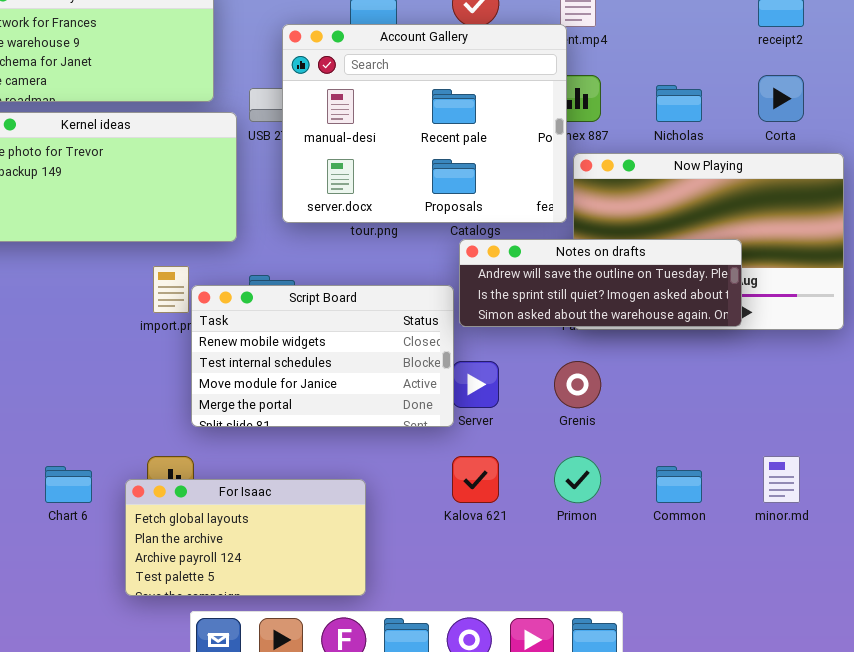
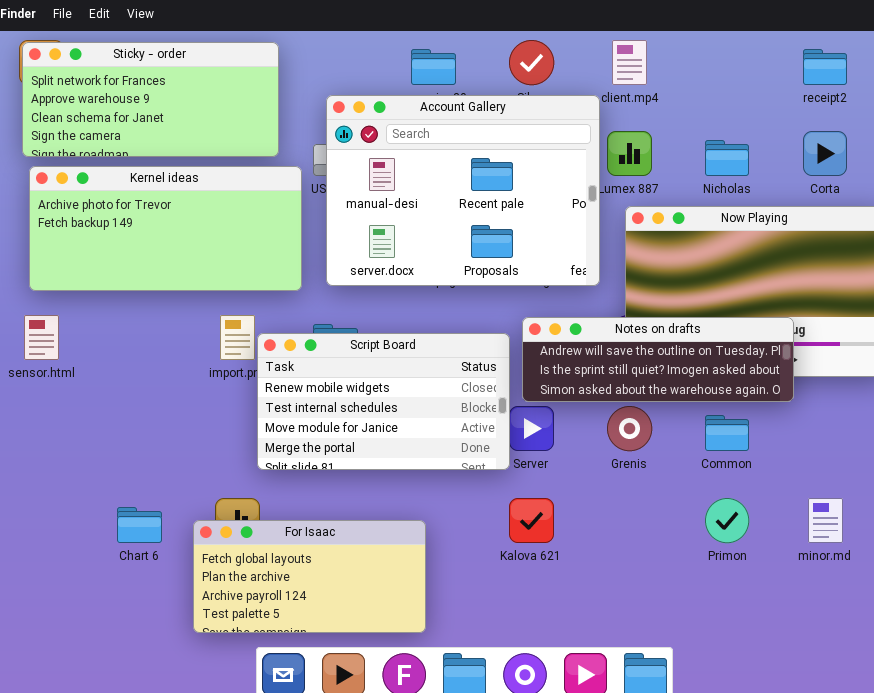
Account Gallery: [282,24,567,223] -> [326,95,600,286], moved
Notes on drafts: [459,239,742,327] -> [522,317,794,402], moved
Primon: [554,456,601,503] -> [705,498,749,543], moved
Common: [656,466,702,503] -> [705,415,749,451], moved

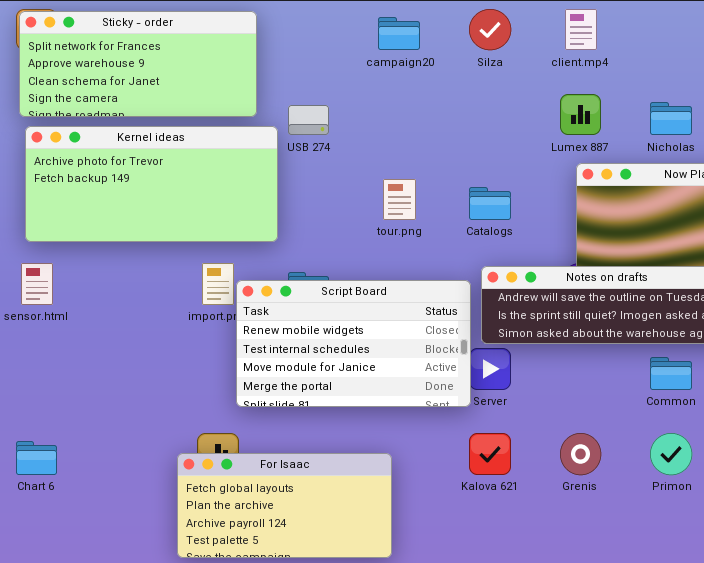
Account Gallery: [326,95,600,286] -> none, closed
Grenis: [607,406,652,451] -> [560,433,601,475], moved
Chart 6: [117,507,162,543] -> [16,441,57,475], moved

